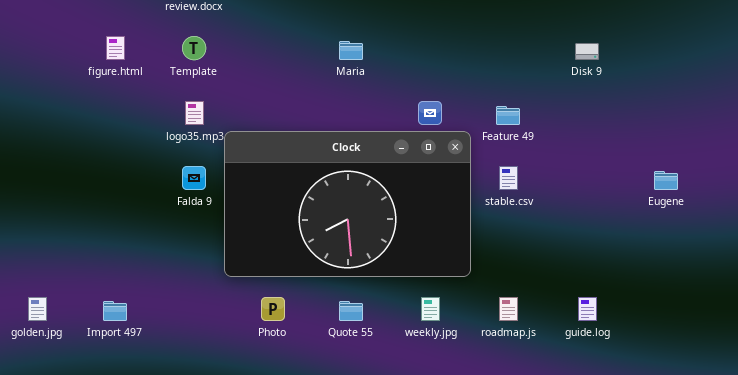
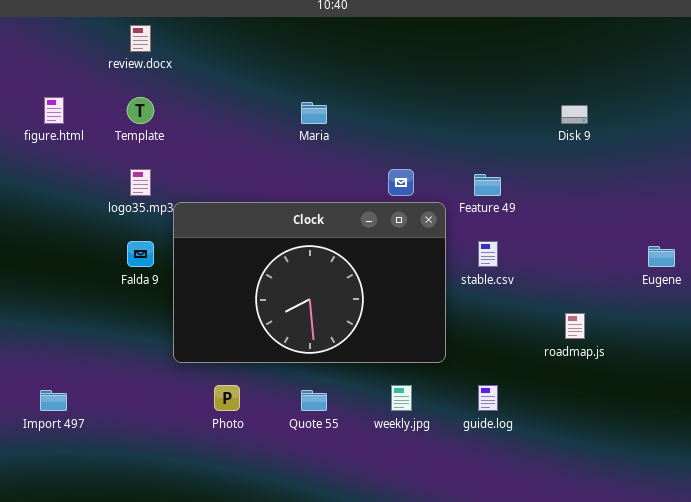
roadmap.js: [499,297,518,321] -> [565,313,585,339], moved
guide.log: [578,297,597,321] -> [478,385,498,411], moved

